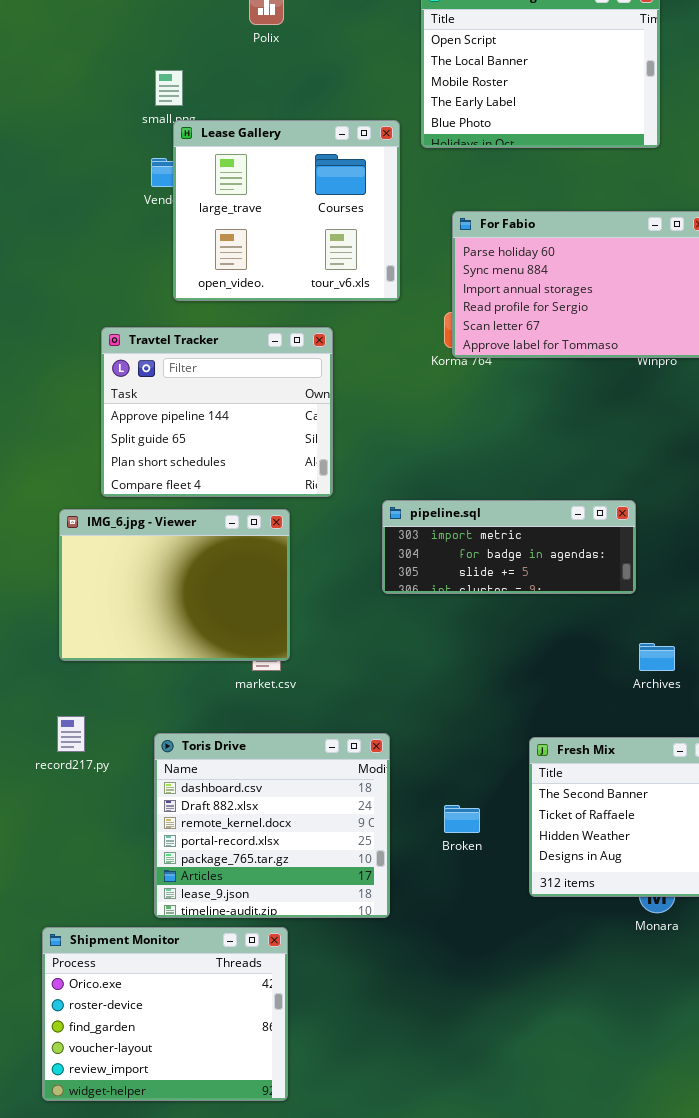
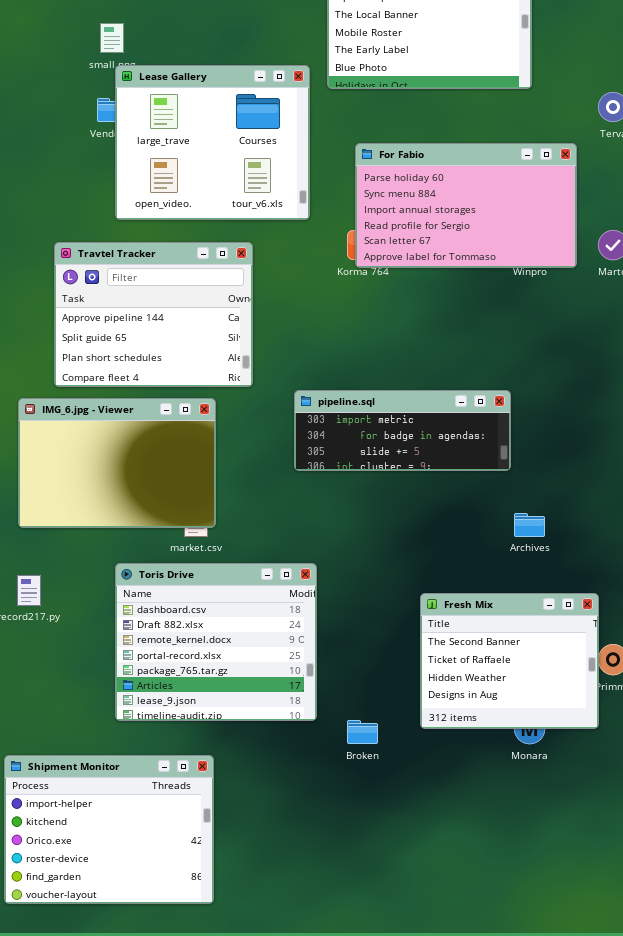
Toris Drive: [154,733,390,918] -> [115,563,317,721], moved
Broken: [444,805,480,833] -> [347,720,378,744], moved
Shipment Monitor: [42,927,288,1101] -> [4,755,214,904], scrolled up 2 rows

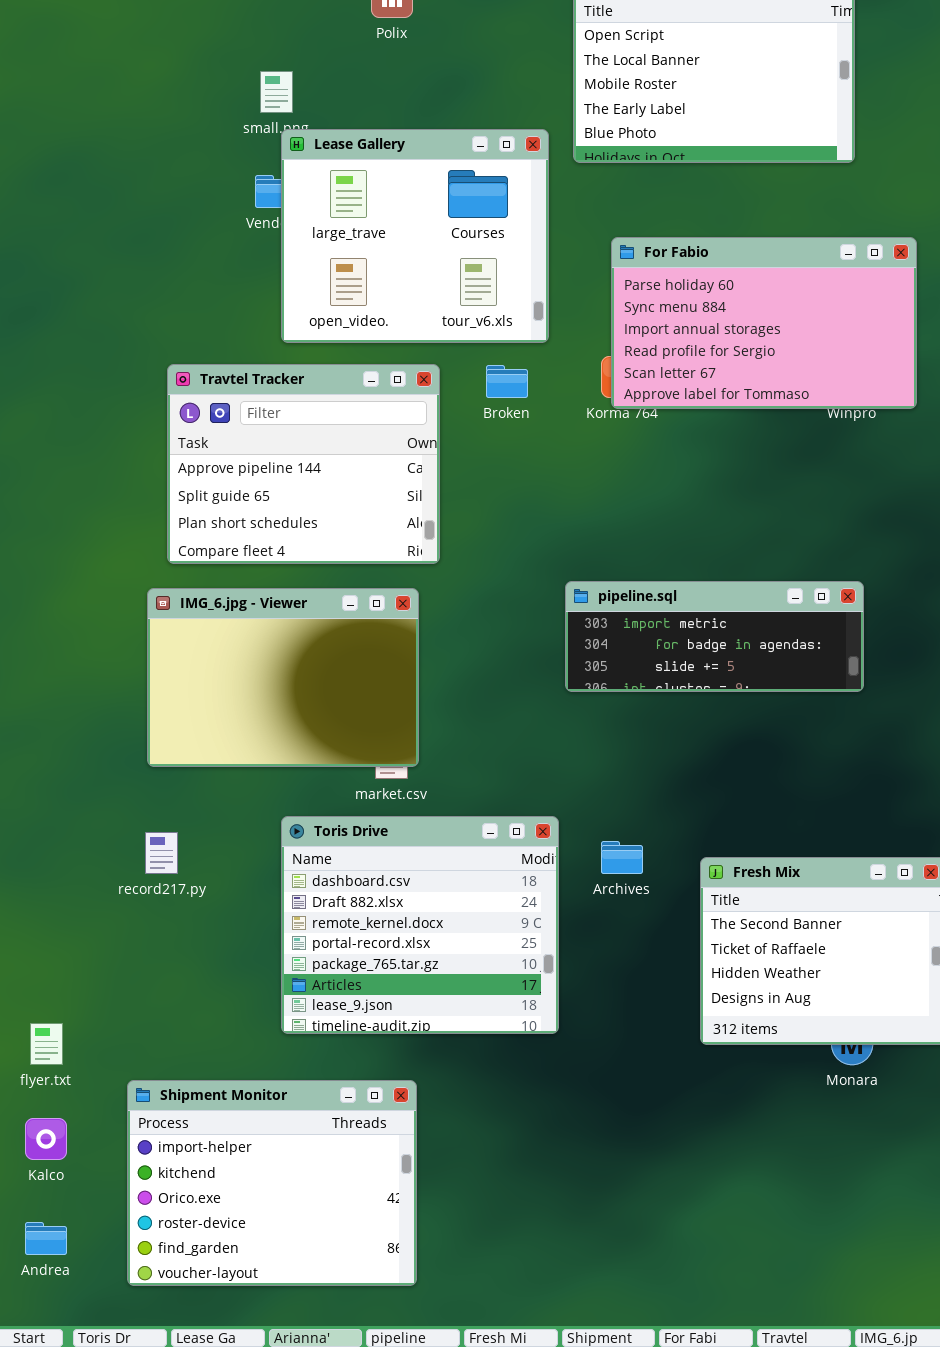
Travtel Tracker: [54,242,253,387] -> [167,364,440,564], moved
pipeline.sql: [294,390,511,471] -> [565,581,864,692], moved
Archives: [514,513,545,537] -> [601,841,643,874], moved
Broken: [347,720,378,744] -> [486,365,528,398], moved

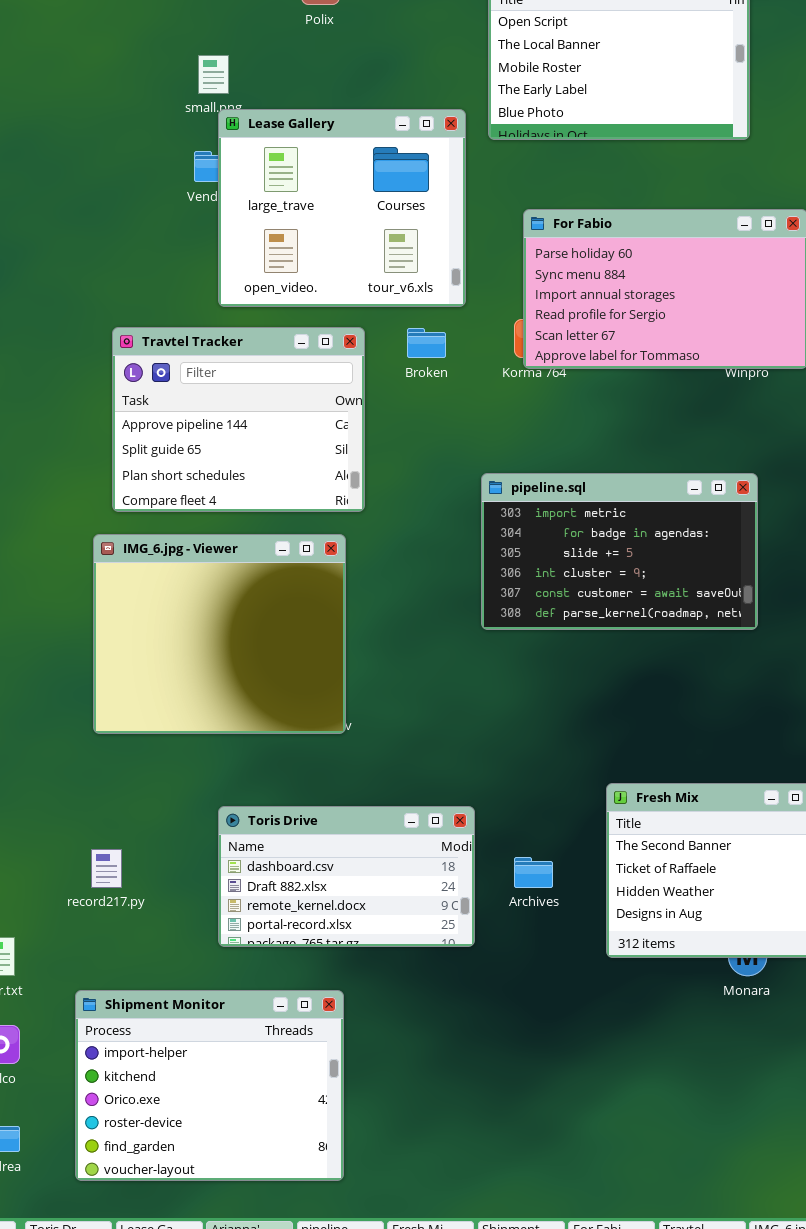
pipeline.sql: [565,581,864,692] -> [481,473,758,630], resized
IMG_6.jpg - Viewer: [147,588,419,767] -> [93,534,346,734], resized
Toris Drive: [281,816,559,1034] -> [218,806,475,947], resized
record217.py: [145,832,178,874] -> [91,849,122,888], moved
Archives: [601,841,643,874] -> [514,857,553,888], moved

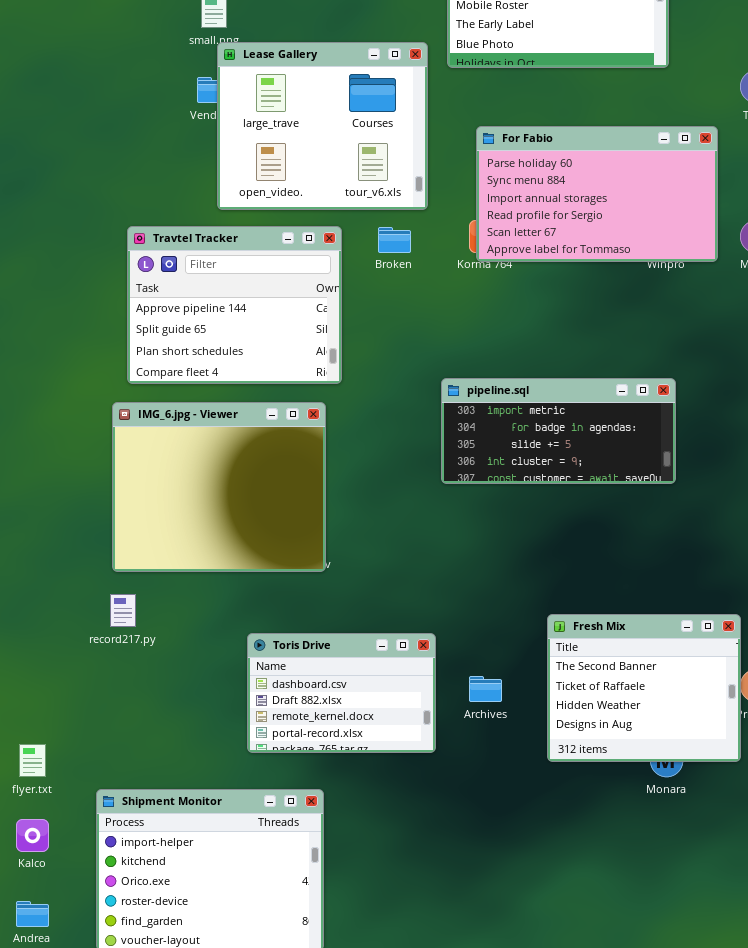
pipeline.sql: [481,473,758,630] -> [441,378,676,484], resized
Toris Drive: [218,806,475,947] -> [247,633,436,753], resized
record217.py: [91,849,122,888] -> [110,594,136,627], moved

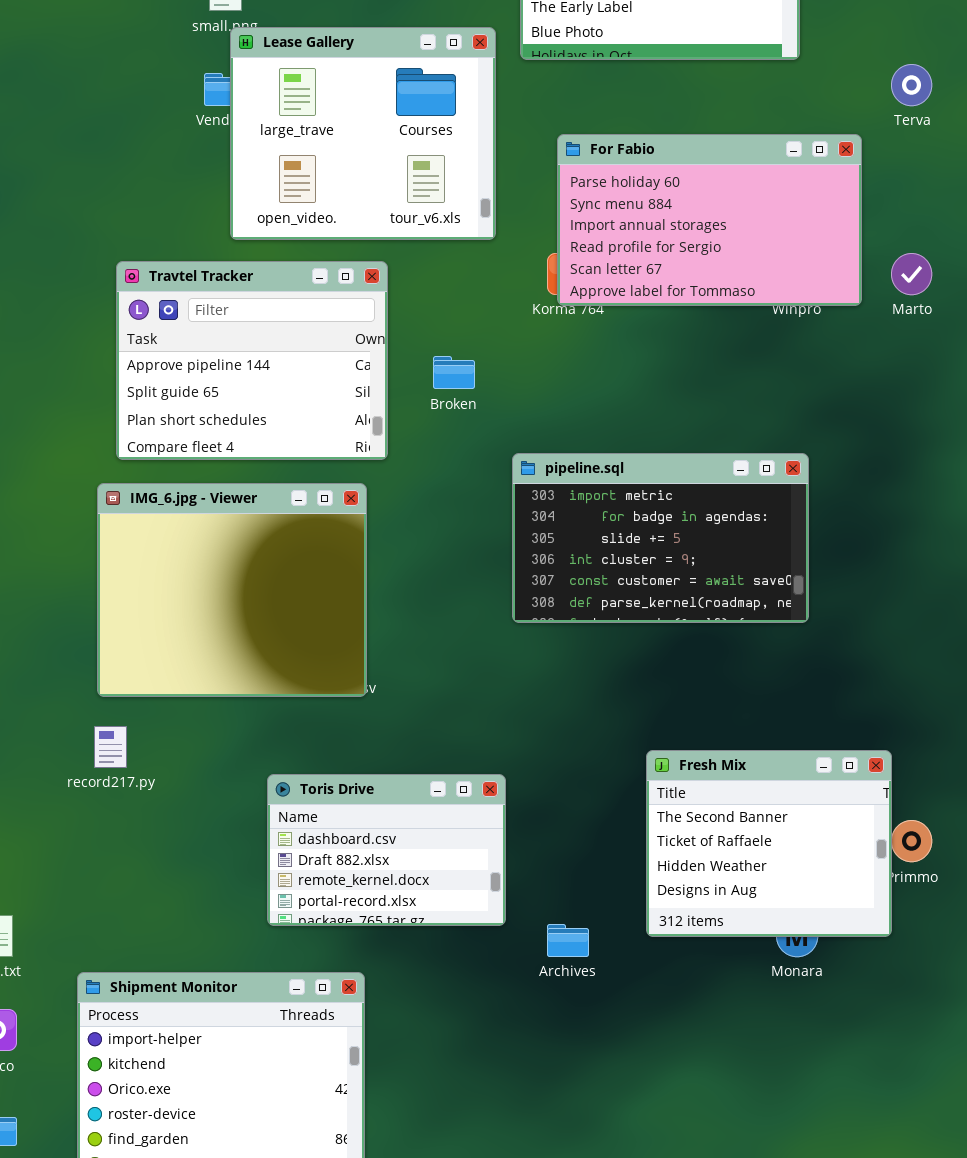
Broken: [378,227,411,253] -> [433,356,475,389], moved
pipeline.sql: [441,378,676,484] -> [512,453,809,623], resized
Archives: [469,676,502,702] -> [547,924,589,957], moved

